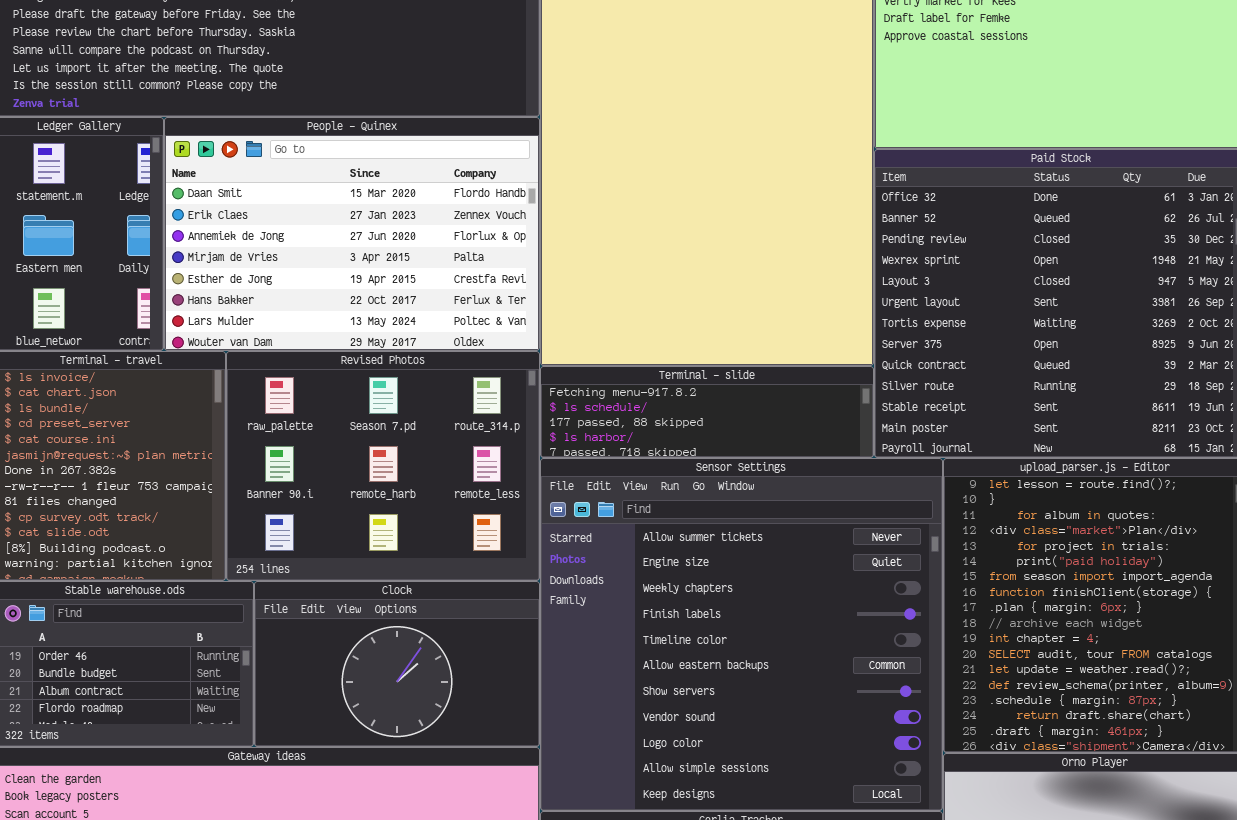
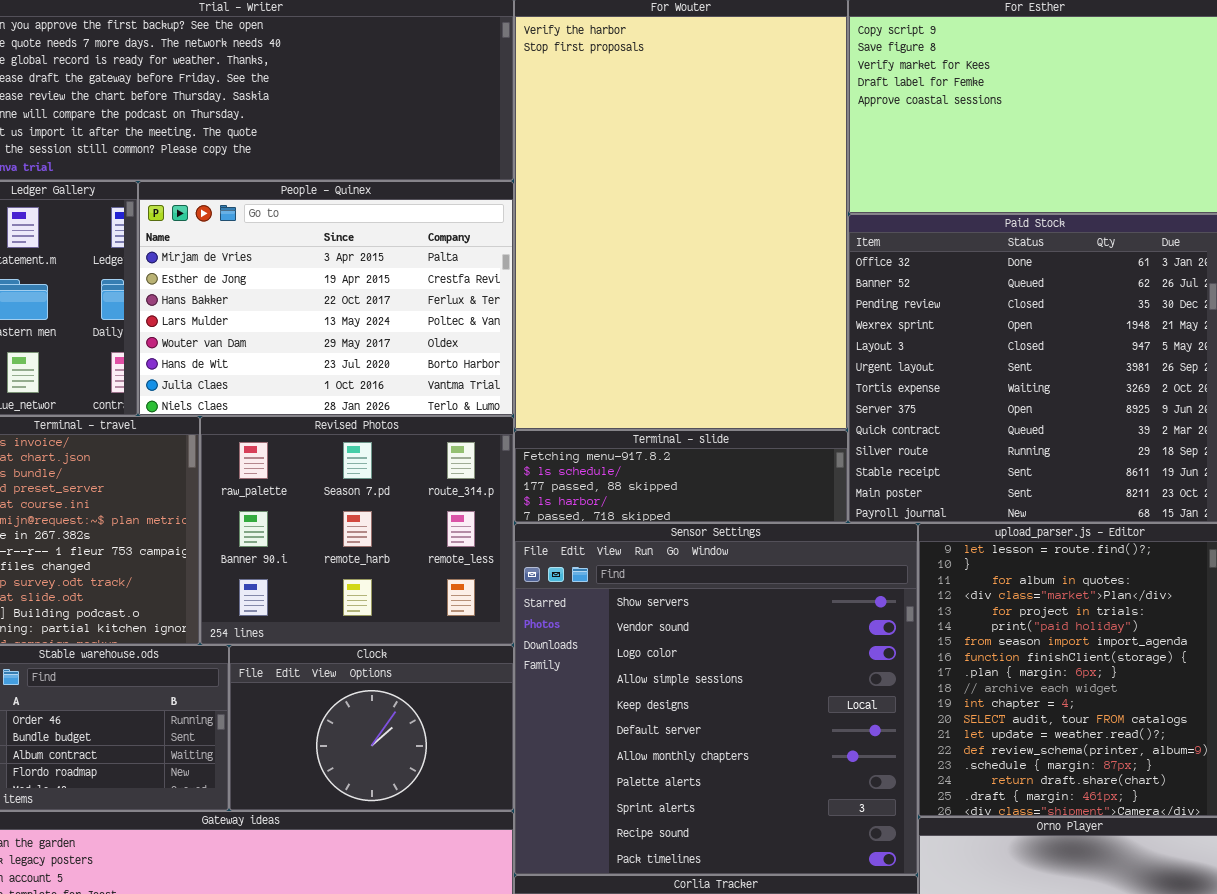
People - Quinex: [164,117,540,351] -> [138,181,514,416], scrolled down 3 rows
Sensor Settings: [540,458,943,811] -> [514,523,918,875], scrolled down 6 rows

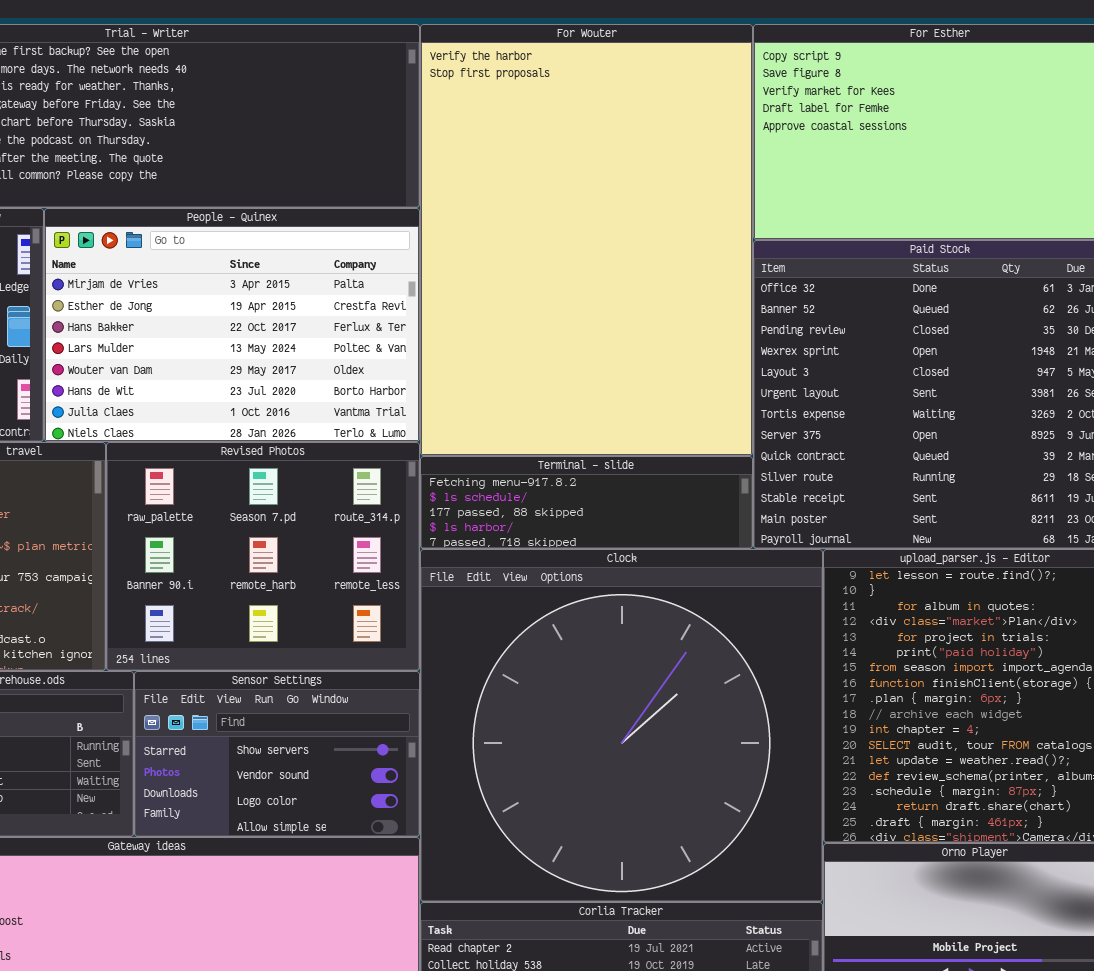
Sensor Settings: [514,523,918,875] -> [134,671,420,837], moved, resized
Clock: [229,645,514,811] -> [420,549,823,902], moved, resized

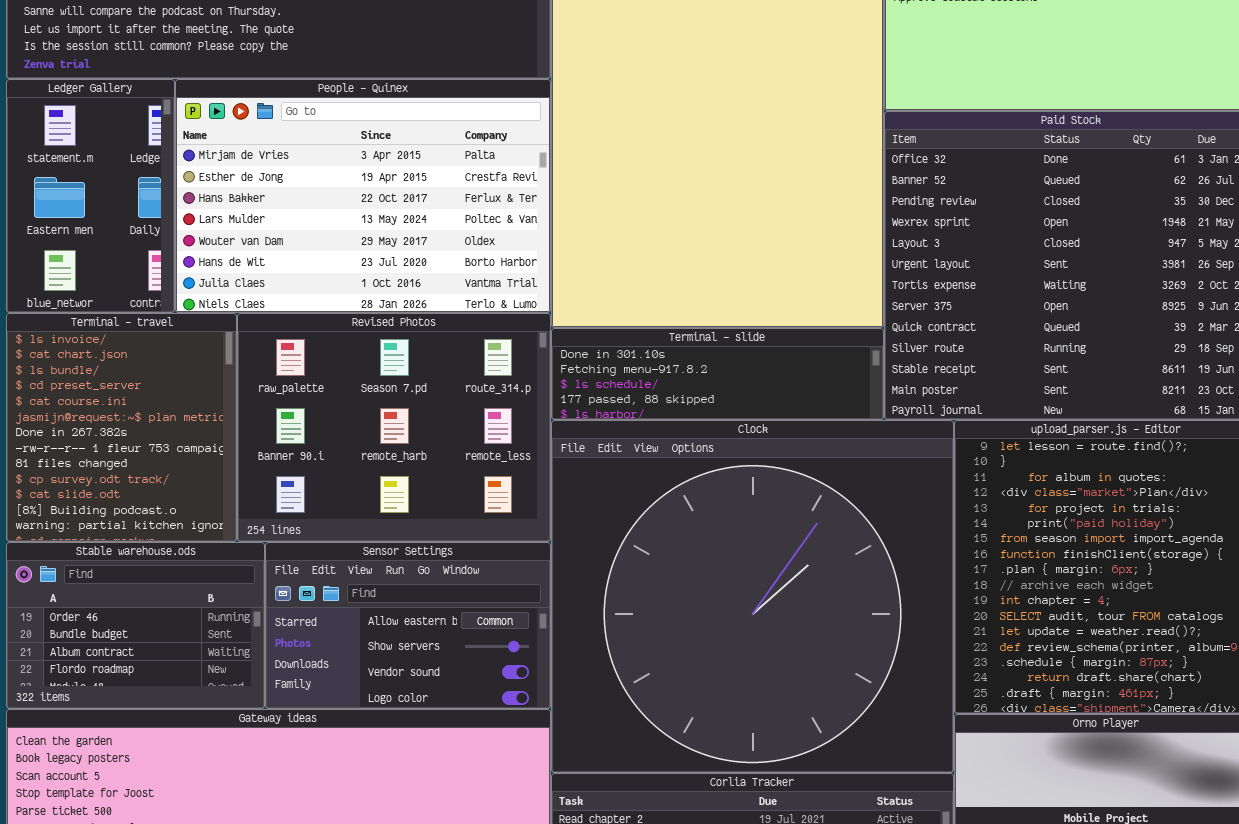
Terminal - slide: [420,456,753,549] -> [551,328,884,420], scrolled up 1 row
Sensor Settings: [134,671,420,837] -> [265,542,551,709], scrolled up 1 row

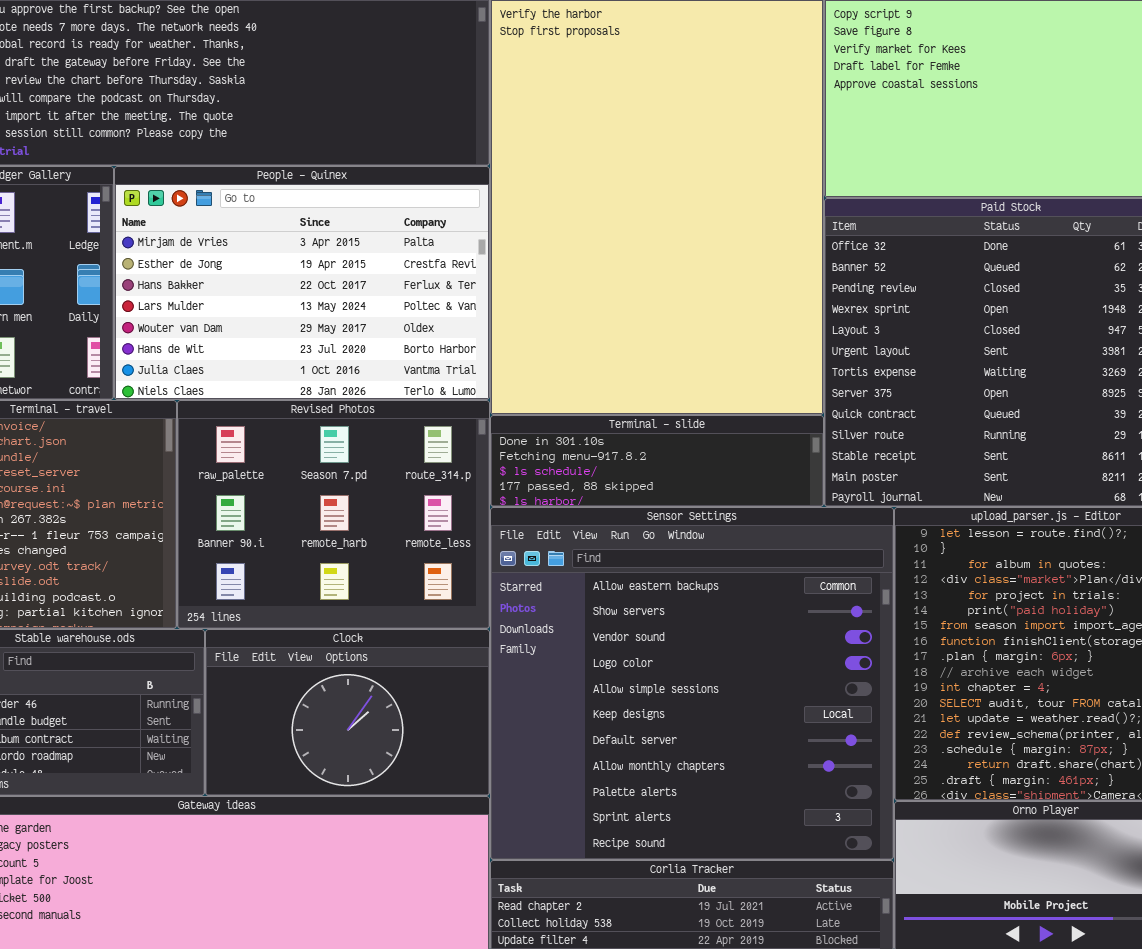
Clock: [551,420,954,773] -> [205,629,490,796], moved, resized
Sensor Settings: [265,542,551,709] -> [490,507,894,860], moved, resized

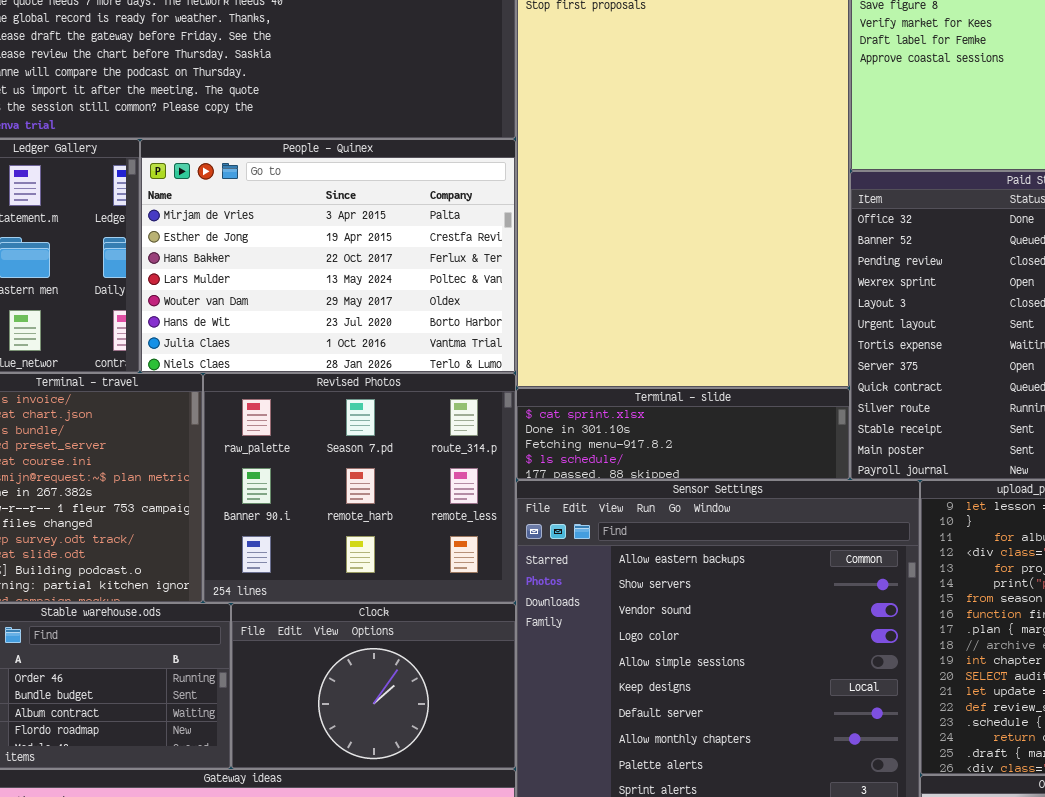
Terminal - slide: [490,415,824,507] -> [516,388,850,480], scrolled up 1 row

